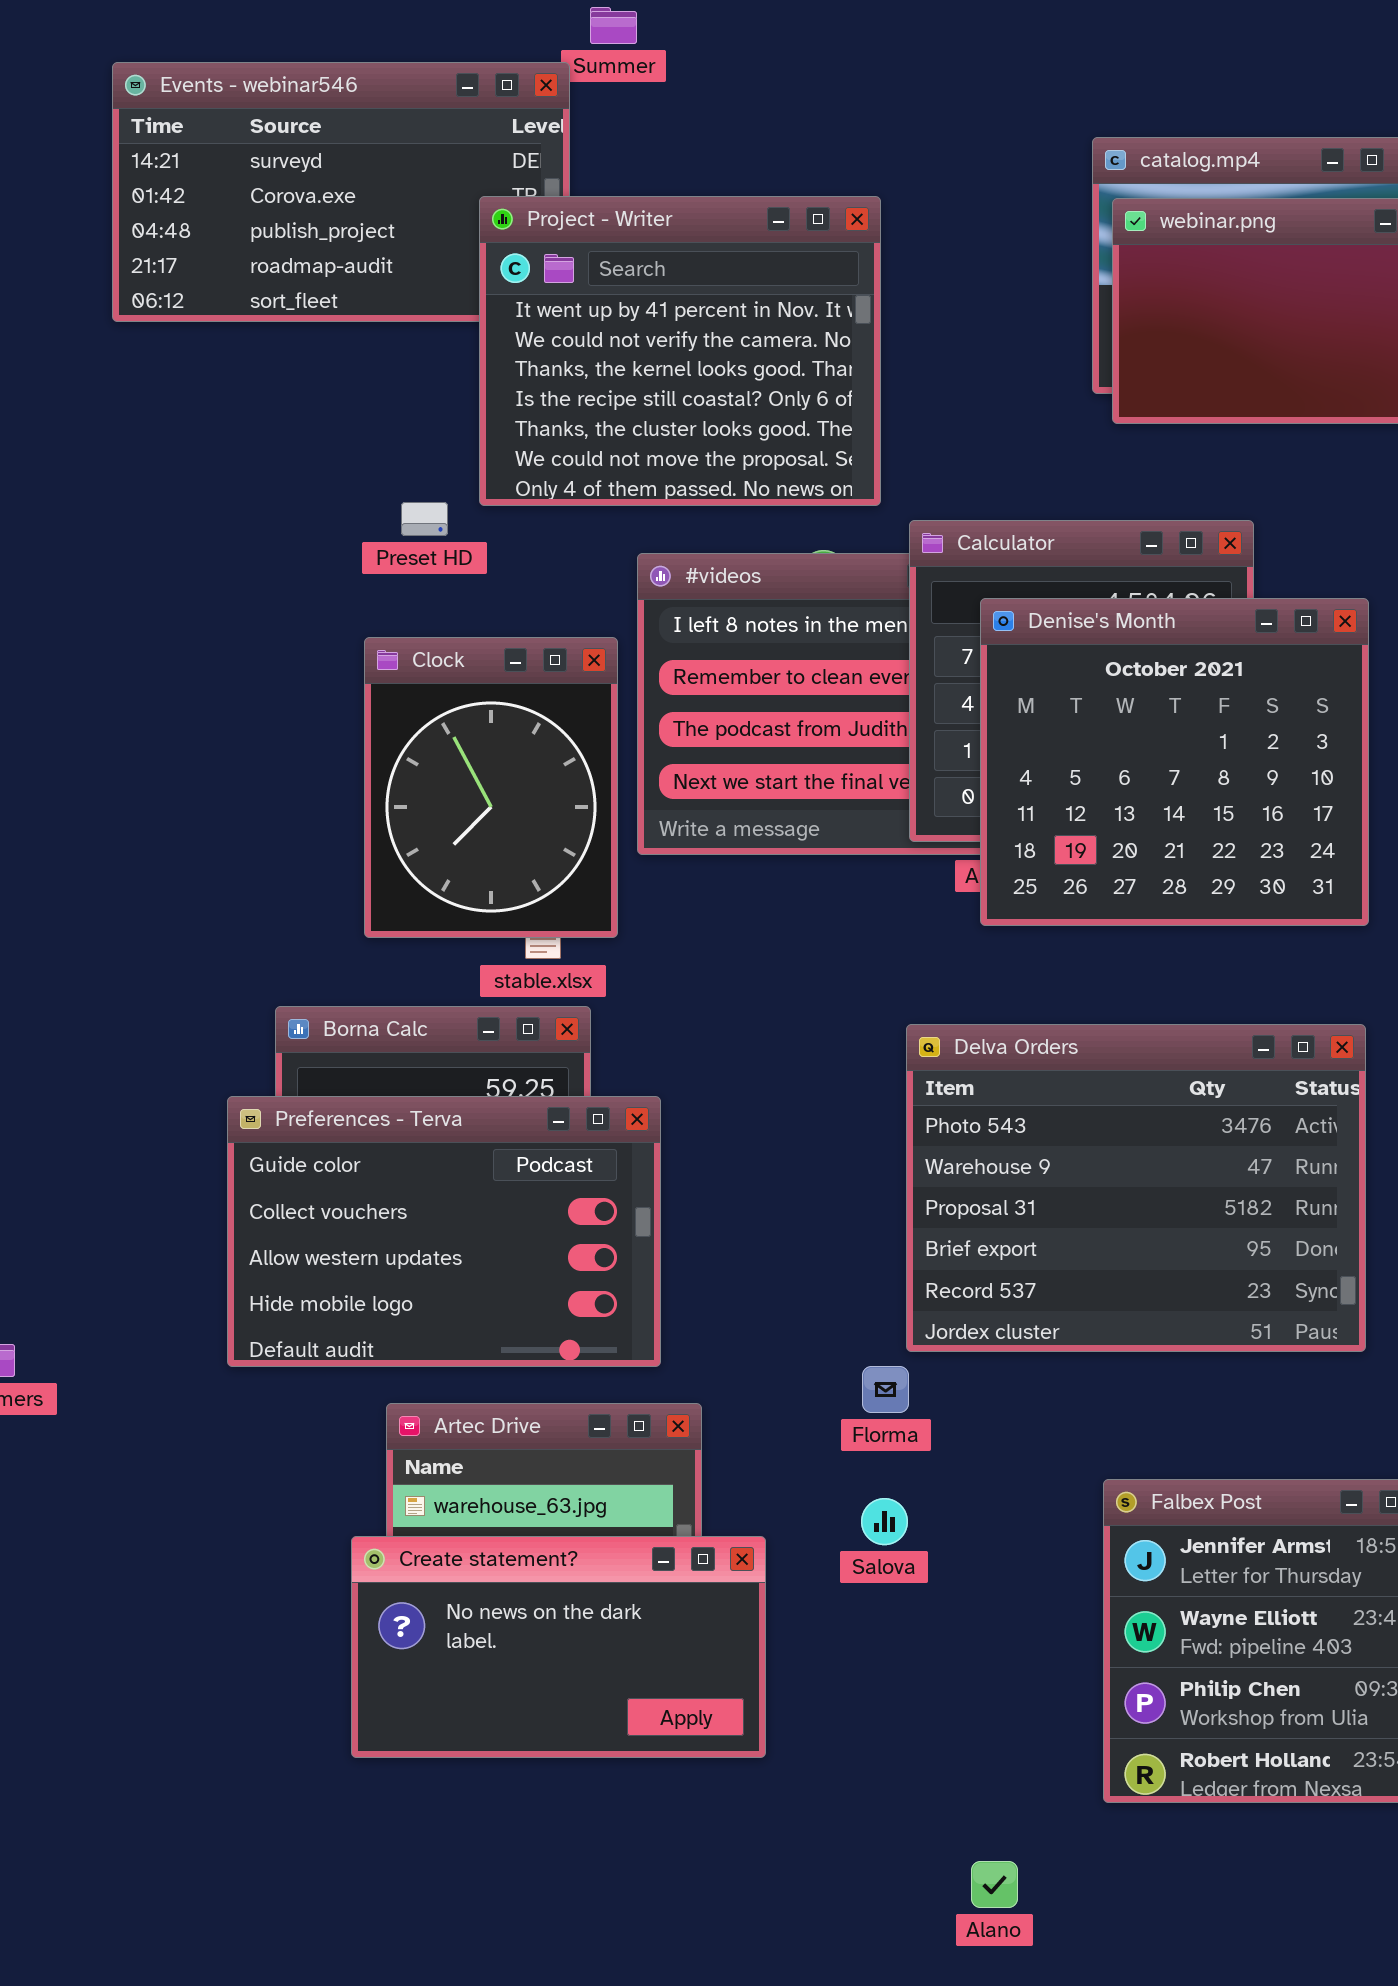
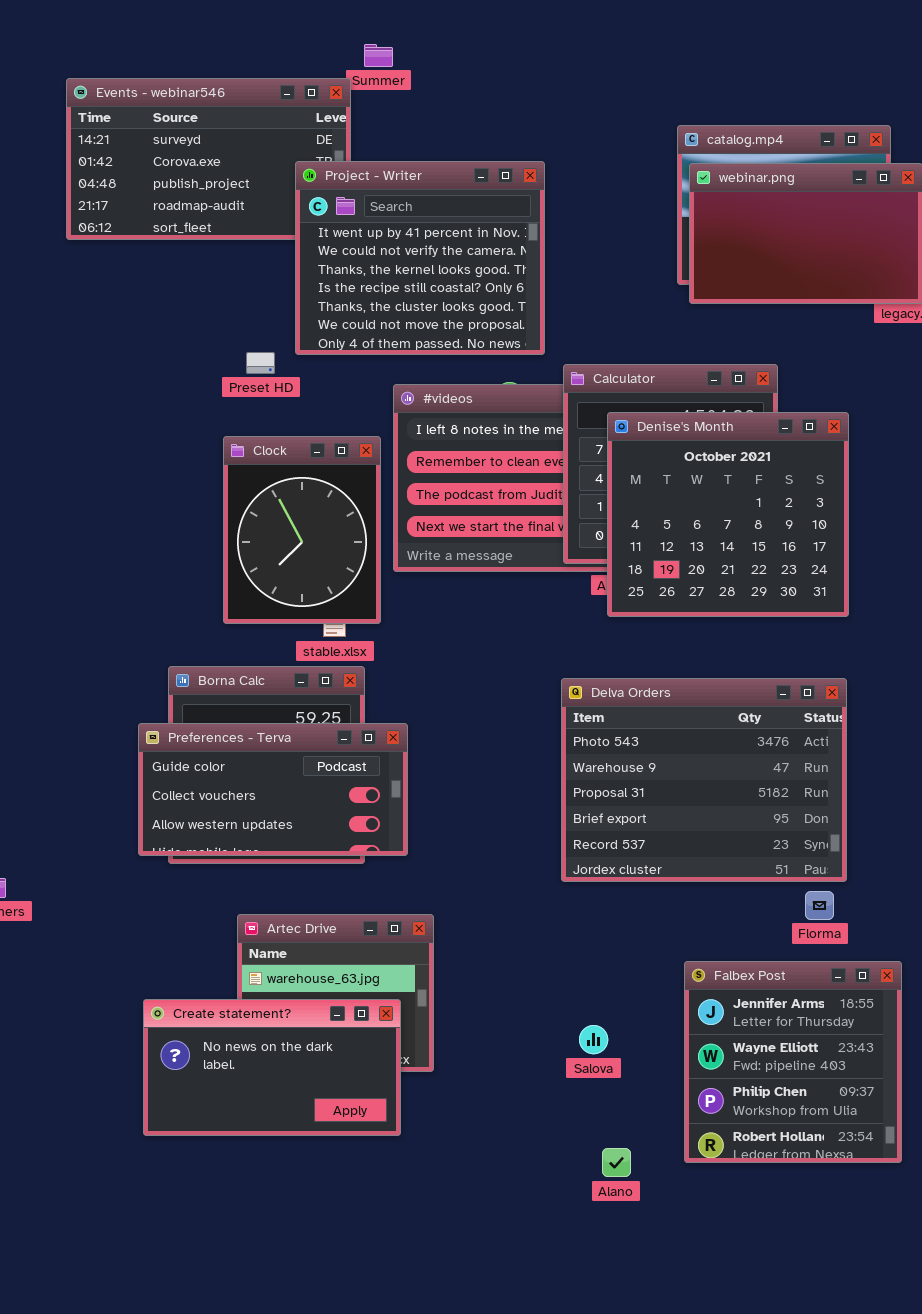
Preferences - Terva: [227,1096,661,1367] -> [138,723,408,856], resized
Florma: [862,1366,909,1413] -> [805,891,834,920], moved
Salova: [861,1498,908,1545] -> [579,1025,608,1054], moved
Create statement?: [351,1536,766,1758] -> [143,999,401,1136], moved
Alano: [971,1861,1018,1908] -> [602,1148,631,1177], moved

